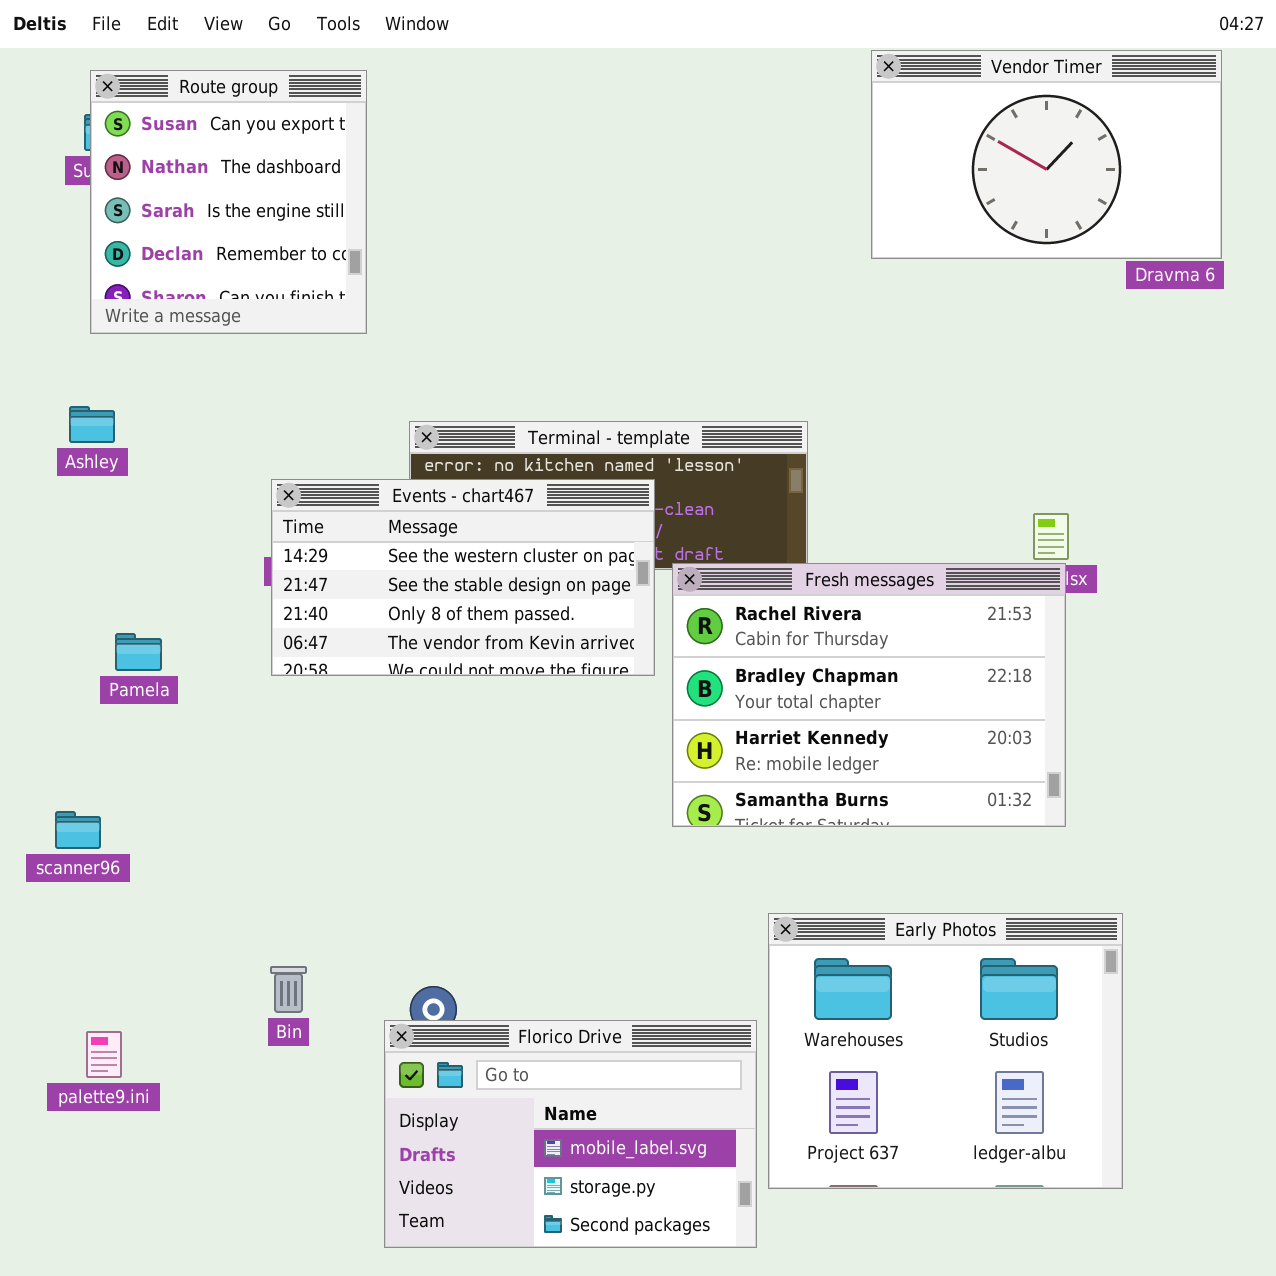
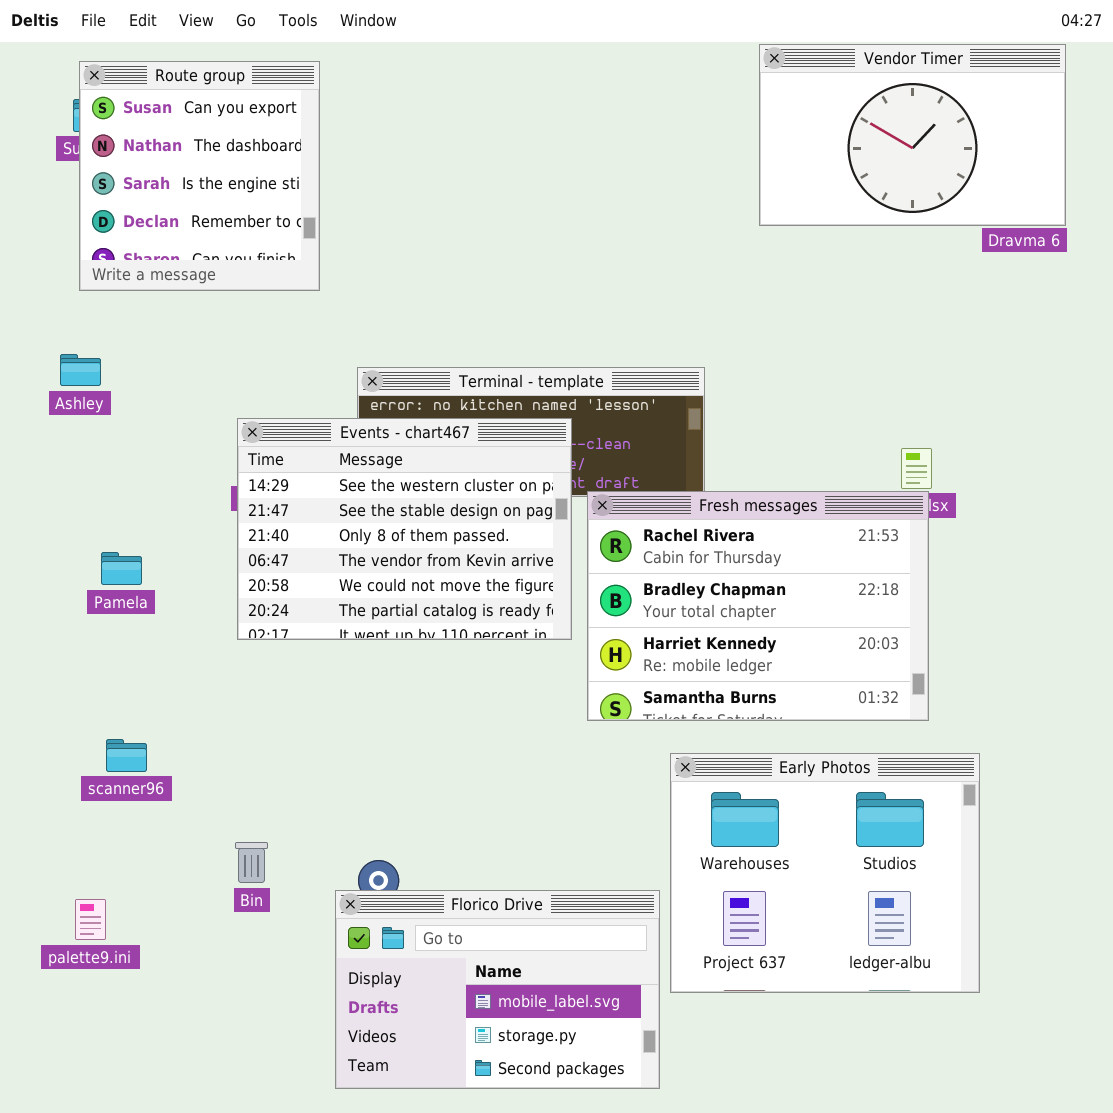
Events - chart467: [271,479,655,676] -> [237,418,572,640], resized
scanner96: [55,811,101,849] -> [106,739,147,772], moved
Early Photos: [768,913,1123,1189] -> [670,753,980,993], moved

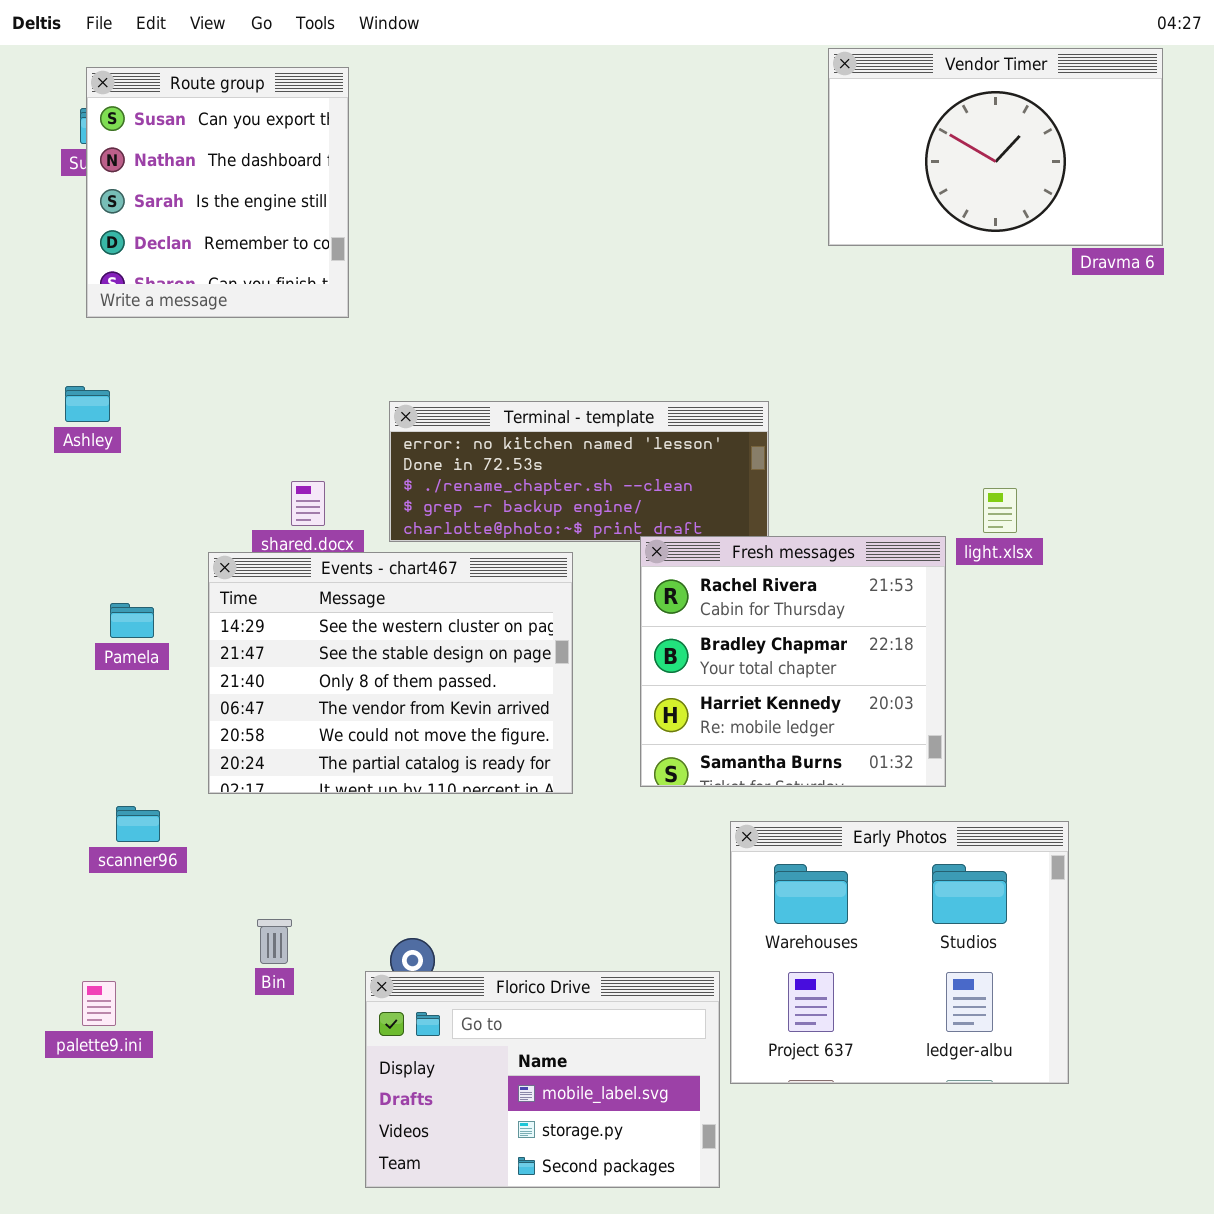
Events - chart467: [237,418,572,640] -> [208,552,573,794], moved
Fresh messages: [587,491,929,721] -> [640,536,946,787], resized

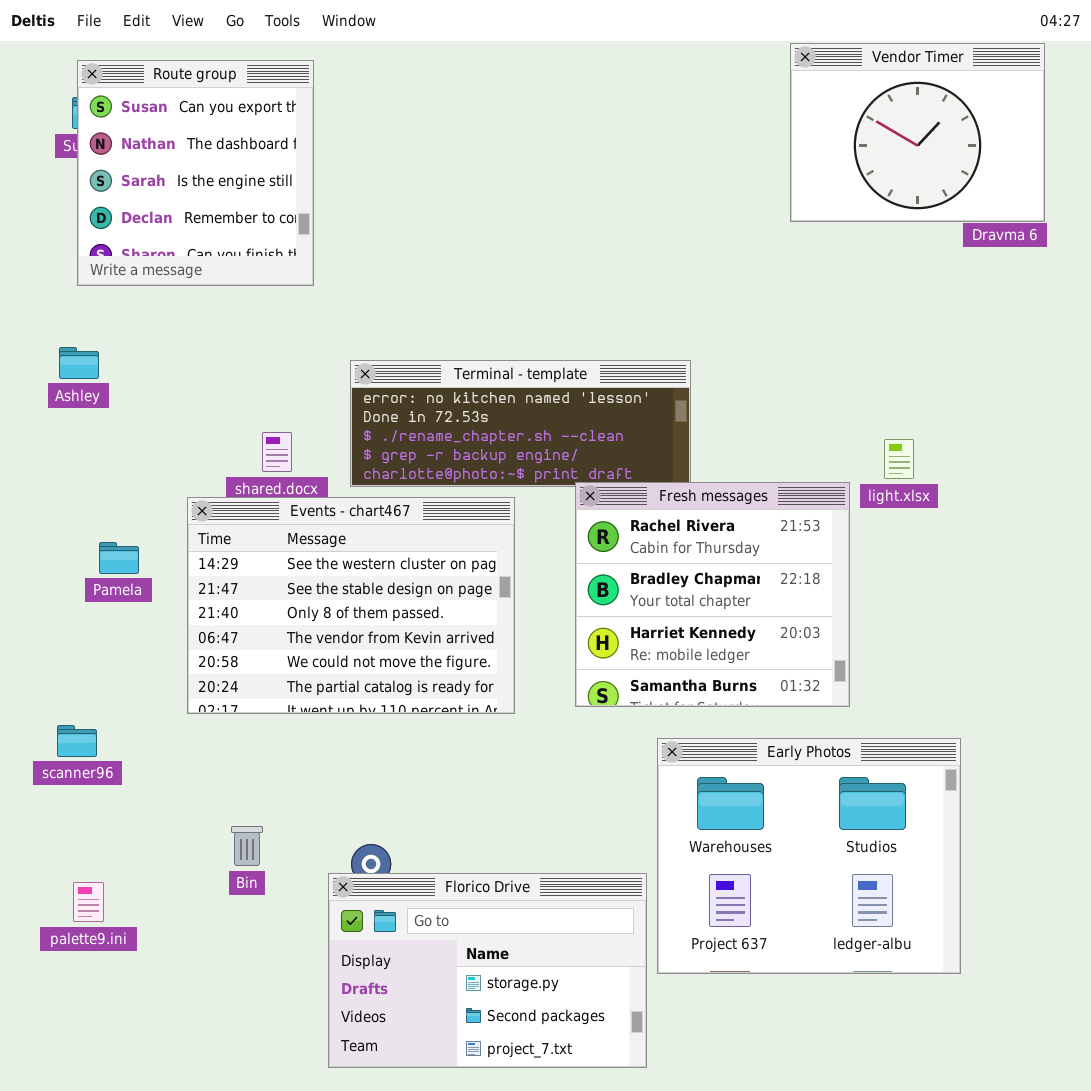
Vendor Timer: [828,48,1163,246] -> [790,43,1045,222], resized
scanner96: [116,806,160,842] -> [57,725,97,757], moved
Florico Drive: [365,971,720,1188] -> [328,873,647,1068], scrolled down 1 row

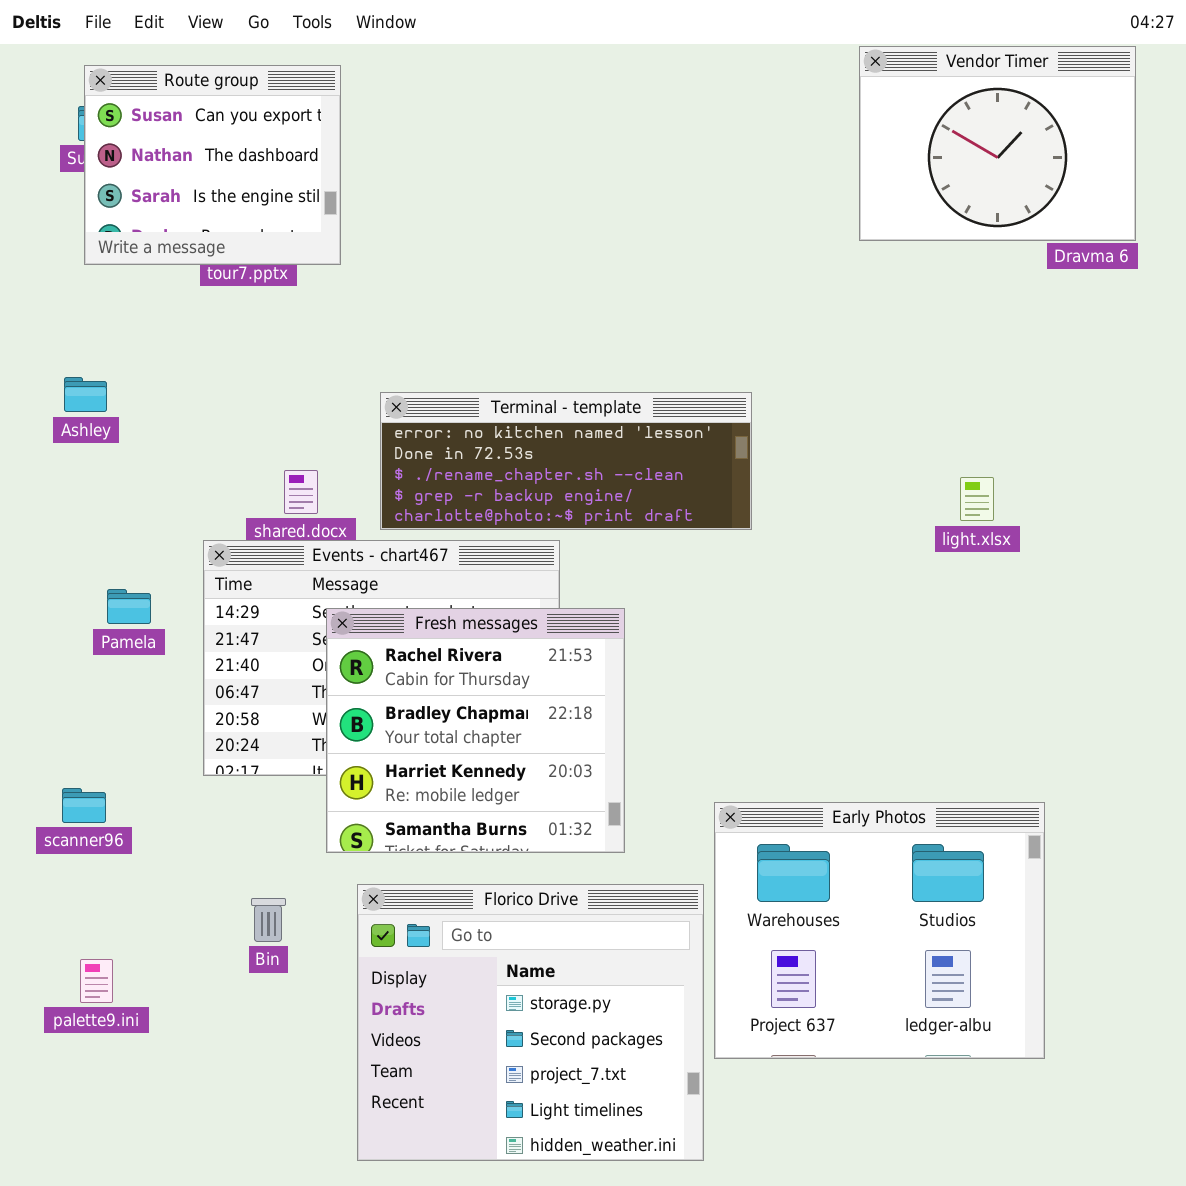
Route group: [77,60,314,286] -> [84,65,341,265], resized
Fresh messages: [575,482,850,707] -> [326,608,625,853], moved
Florico Drive: [328,873,647,1068] -> [357,884,704,1161], resized

